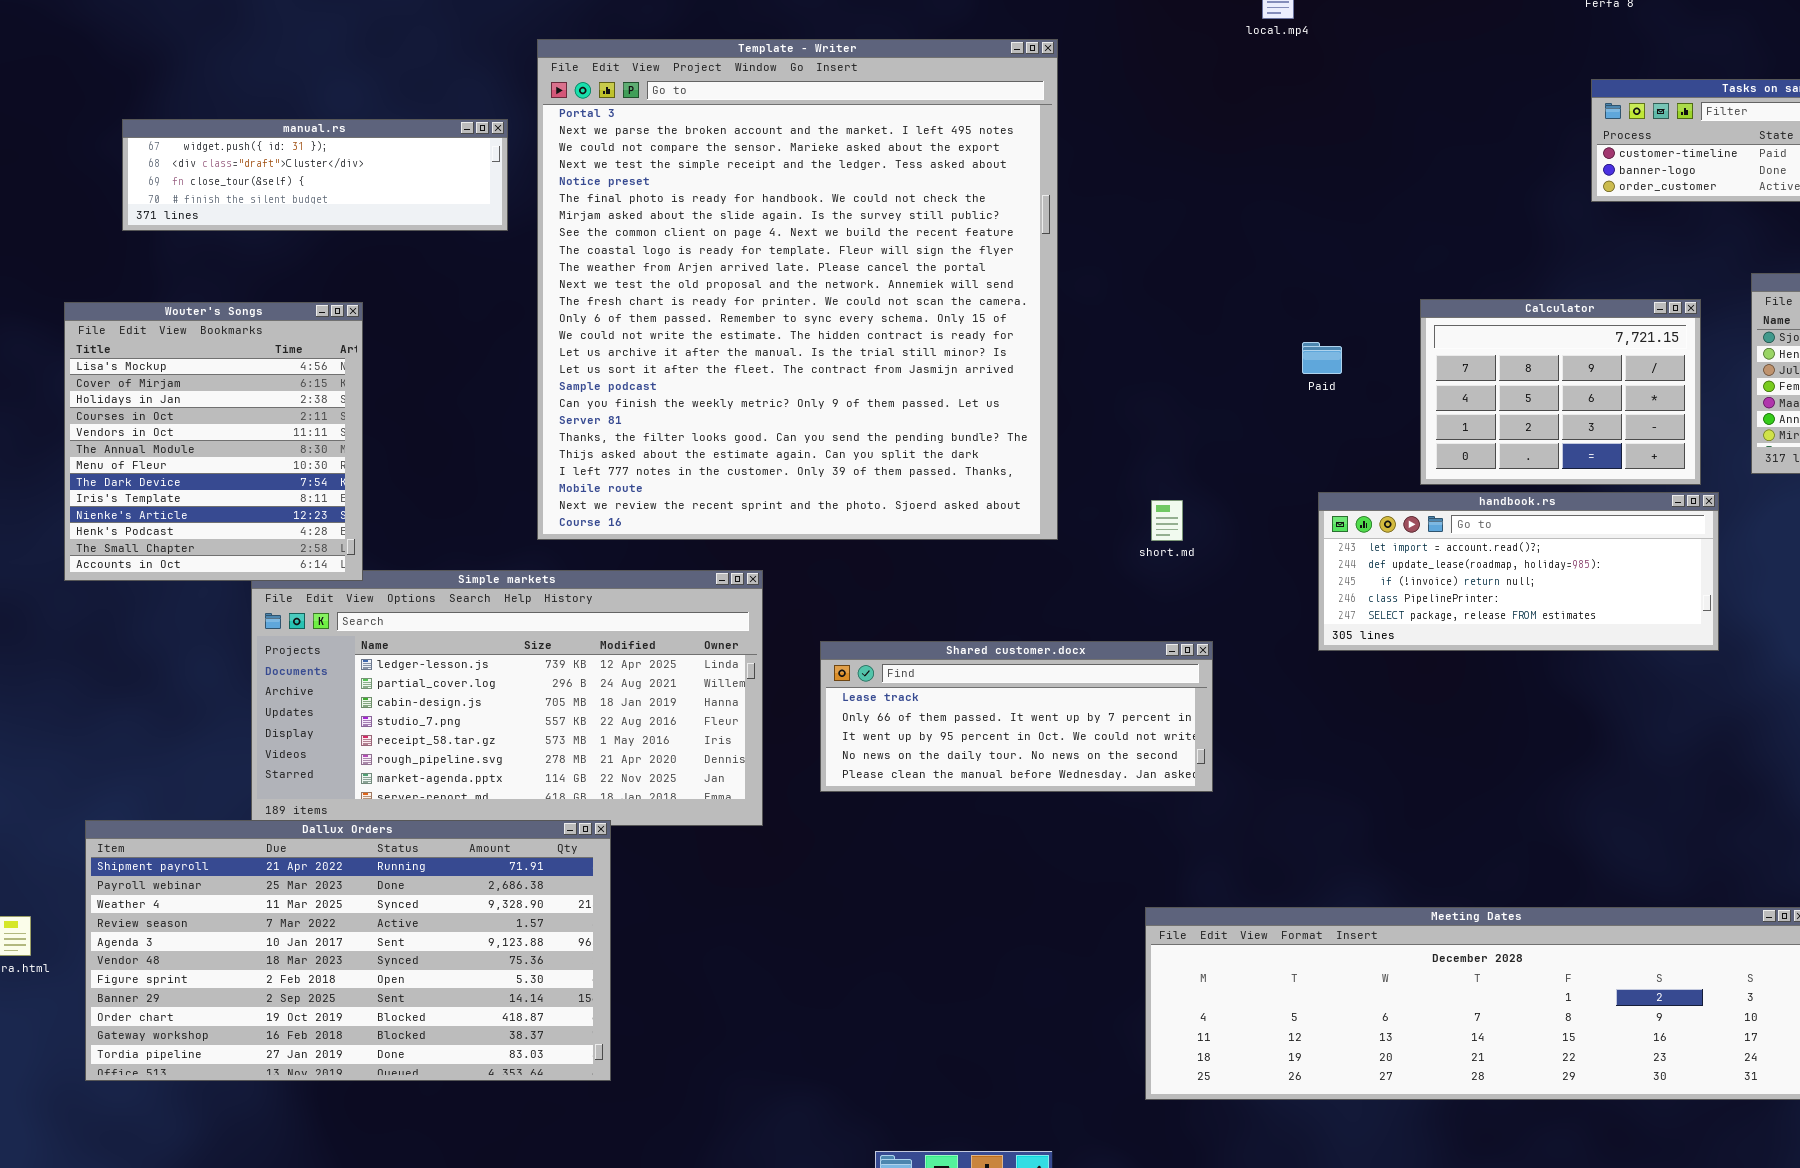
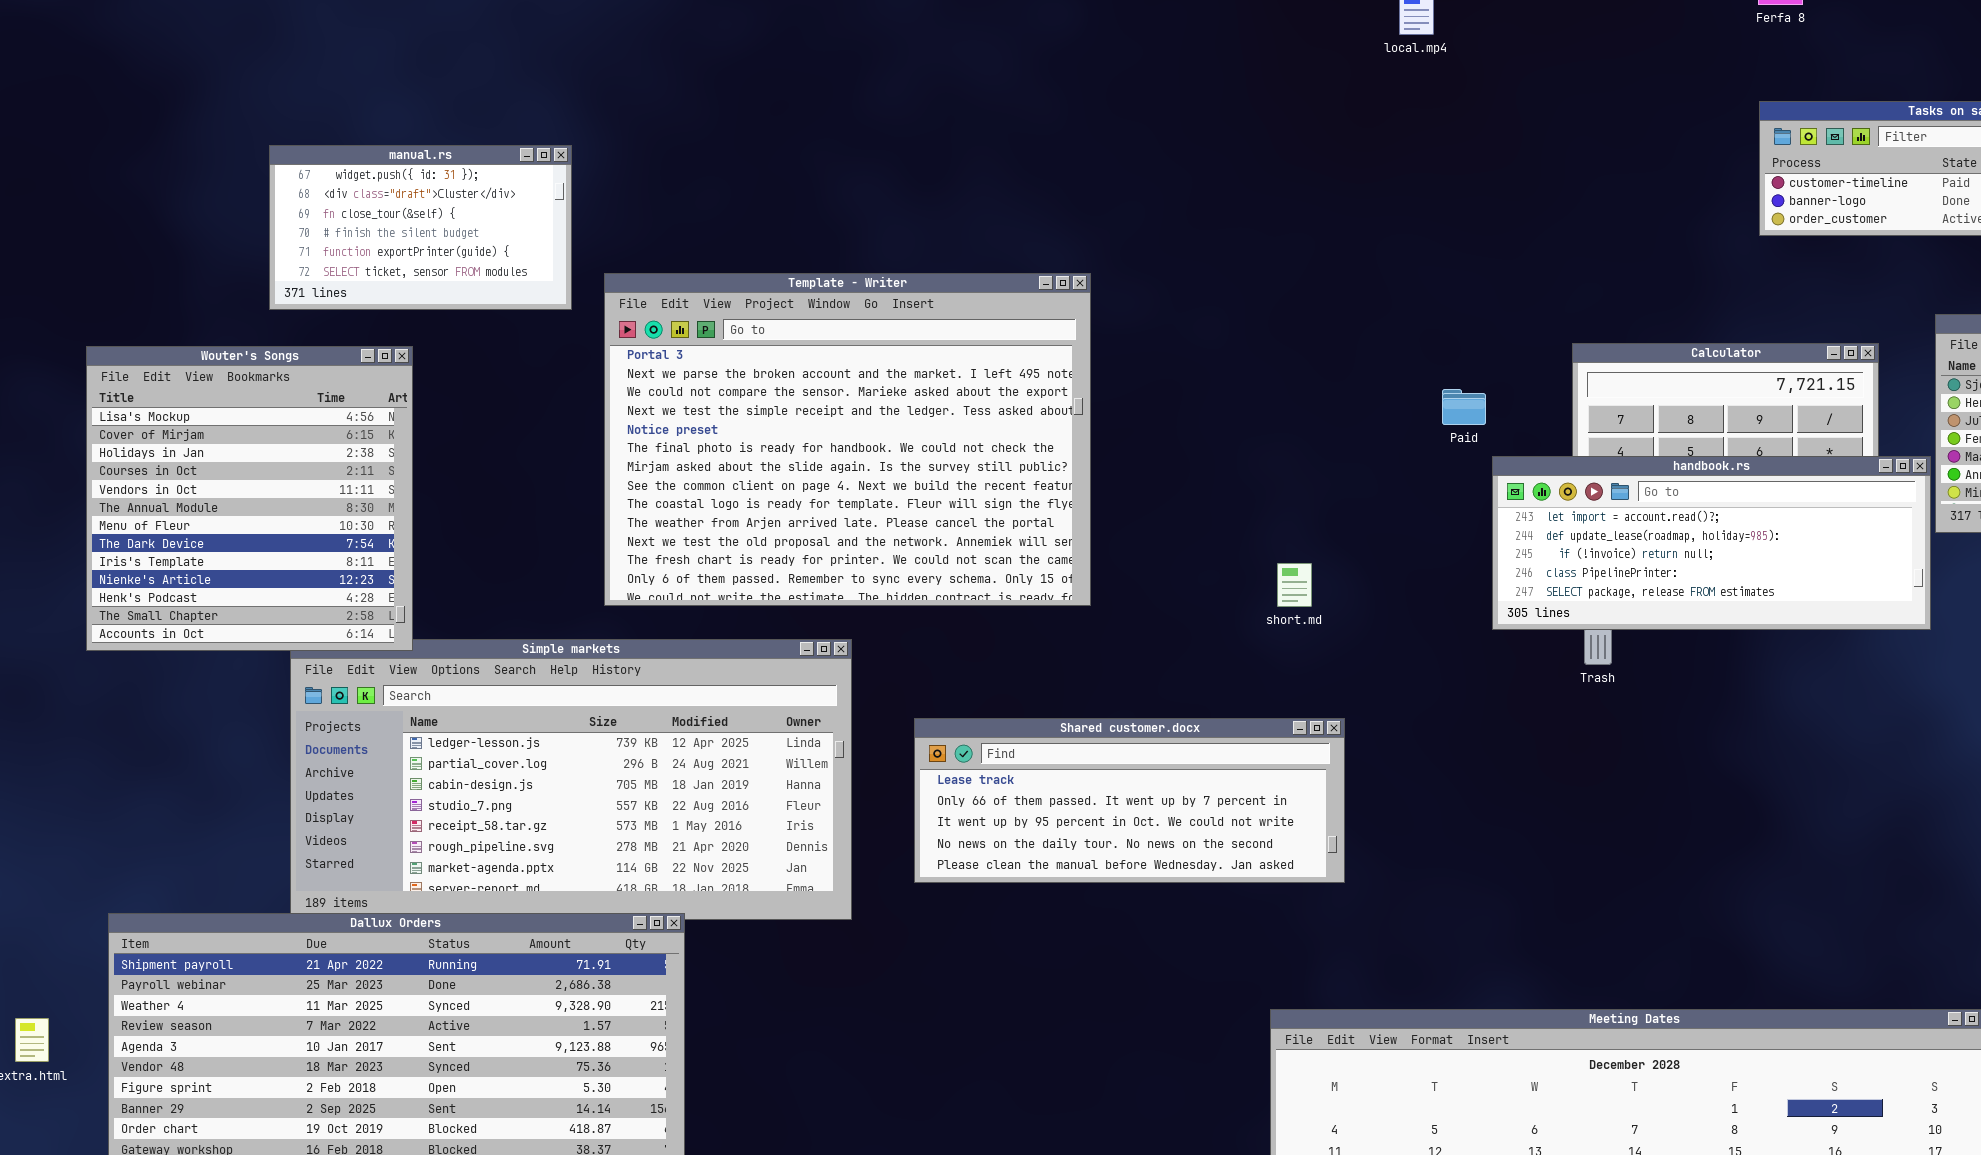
Template - Writer: [537,39,1058,540] -> [604,273,1091,606], resized
manual.rs: [122,119,508,231] -> [269,145,572,310], resized
handbook.rs: [1318,492,1719,651] -> [1492,456,1931,630], moved

